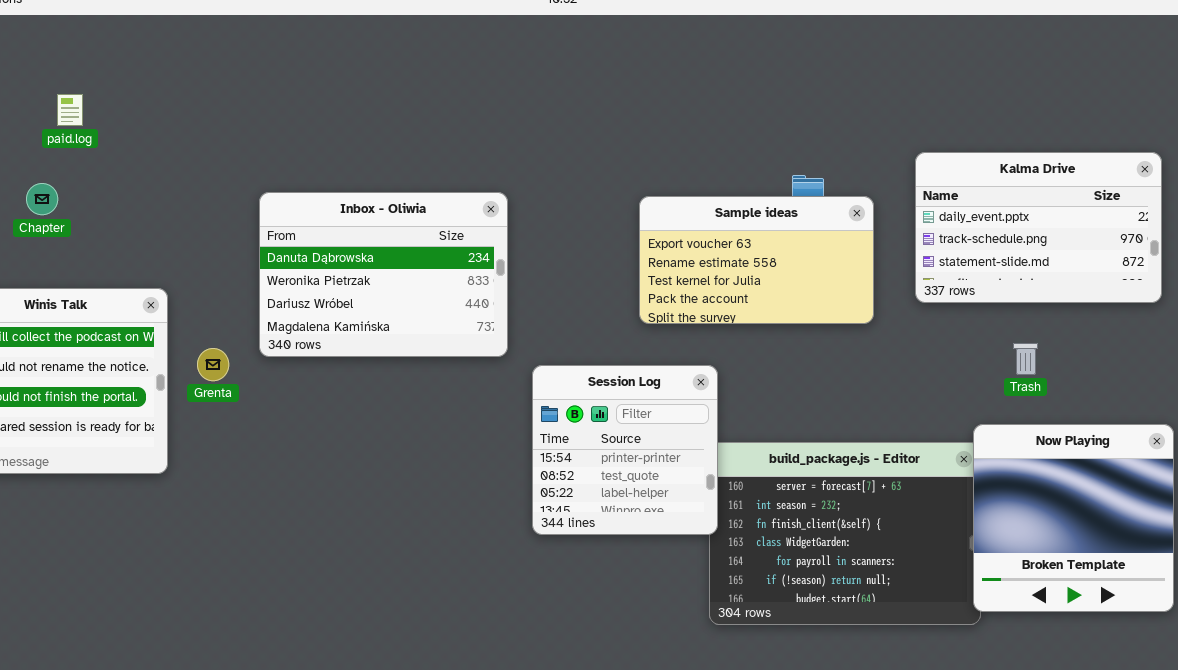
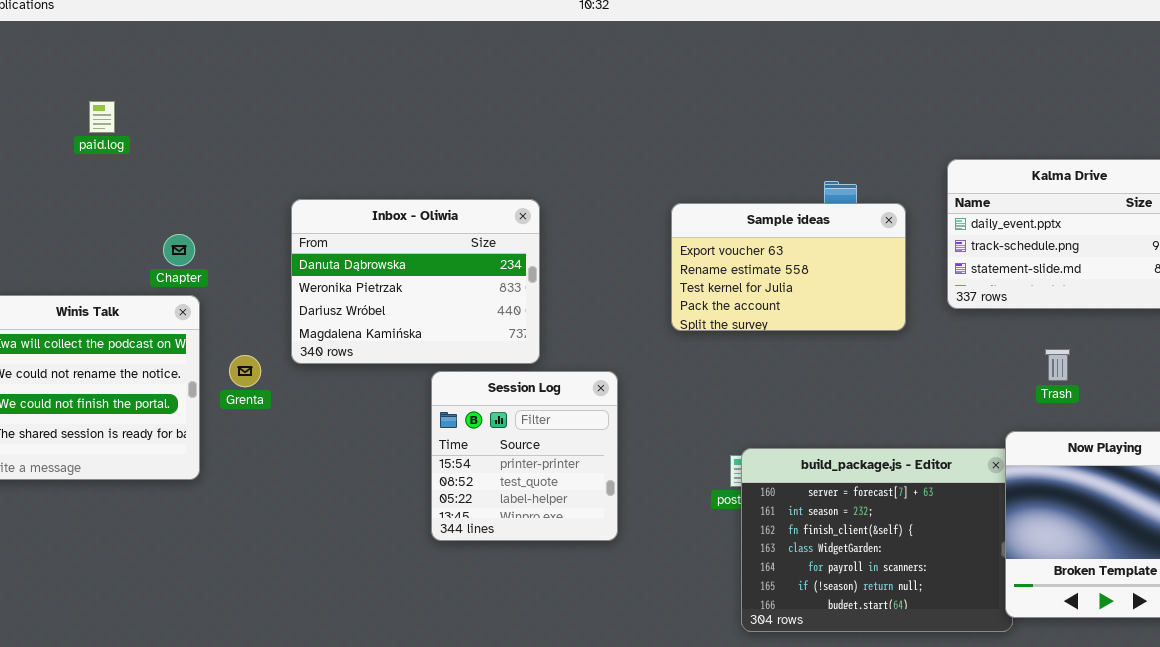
Chapter: [26,183,58,215] -> [163,234,195,266], moved
Session Log: [532,365,718,535] -> [431,371,618,541], moved

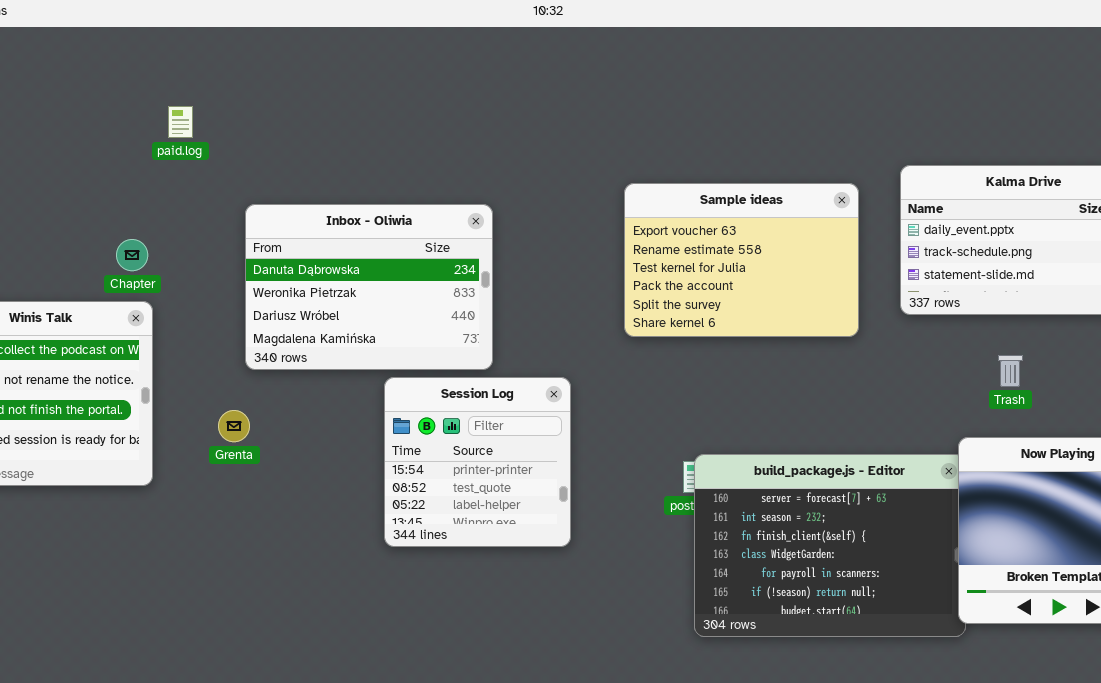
paid.log: [89,101,115,133] -> [168,106,193,138], moved
Sample ideas: [671,203,906,331] -> [624,183,859,337], resized
Grenta: [229,355,261,387] -> [218,410,250,442], moved

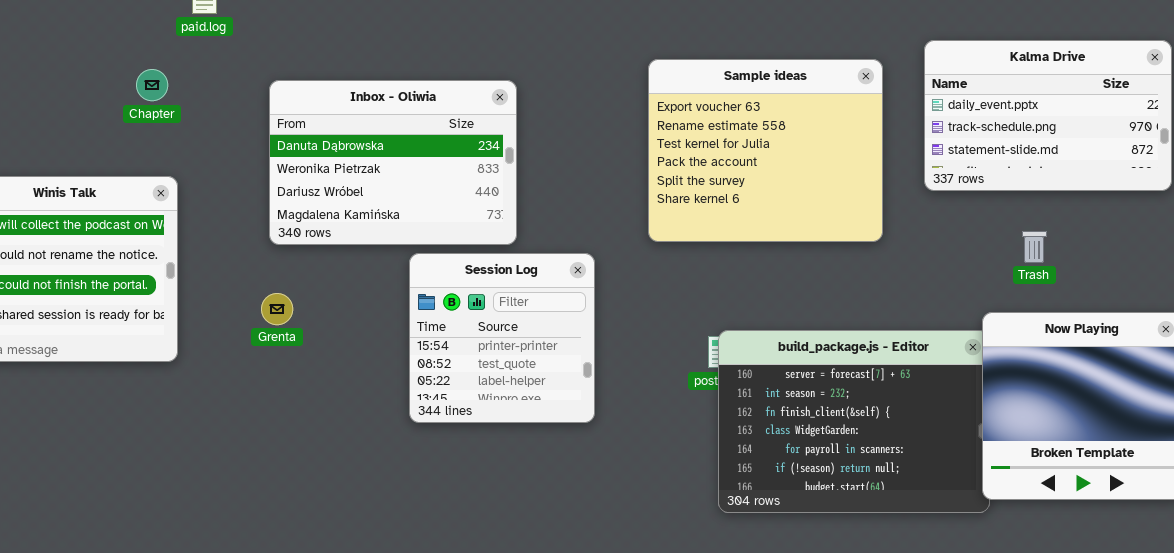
Sample ideas: [624,183,859,337] -> [648,59,883,242], resized
Chapter: [116,239,148,271] -> [136,69,168,101], moved
Grenta: [218,410,250,442] -> [261,293,293,325], moved

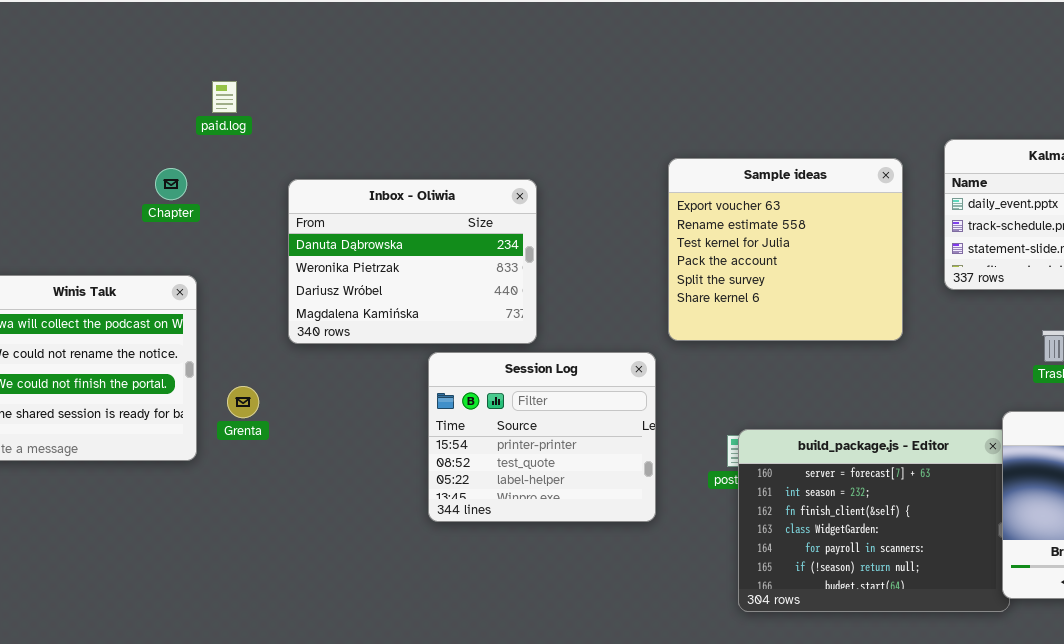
Session Log: [409,253,595,423] -> [428,352,656,522], resized
Grenta: [261,293,293,325] -> [227,386,259,418], moved

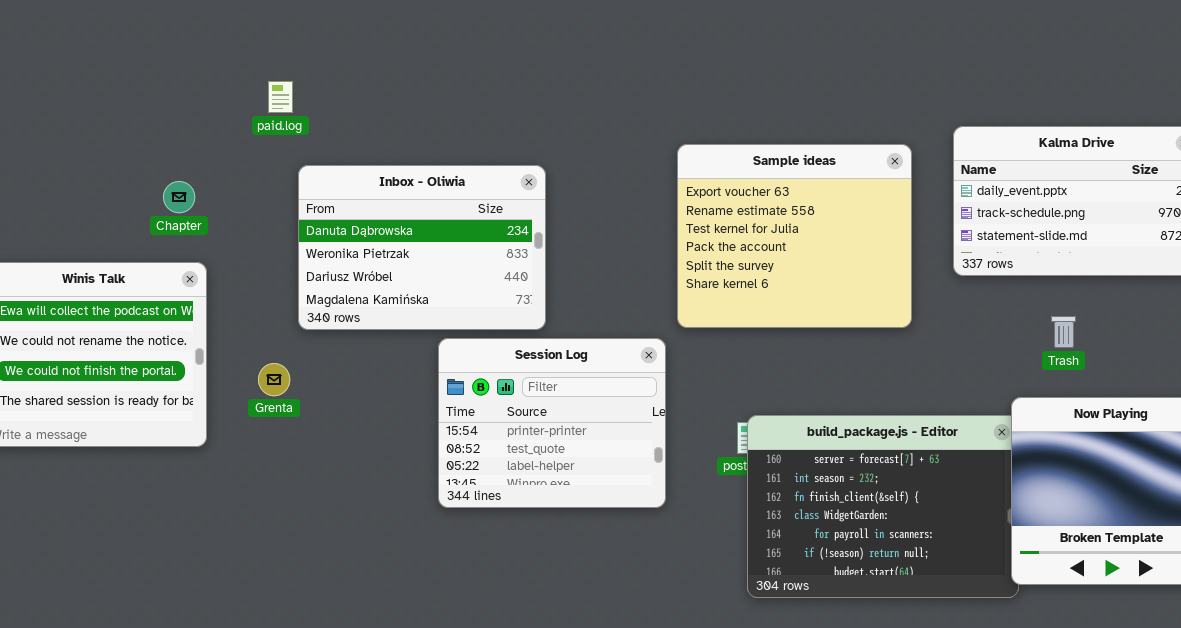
paid.log: [212,81,237,113] -> [268,81,293,113], moved
Chapter: [155,168,187,200] -> [163,181,195,213], moved
Grenta: [227,386,259,418] -> [258,363,290,396], moved

